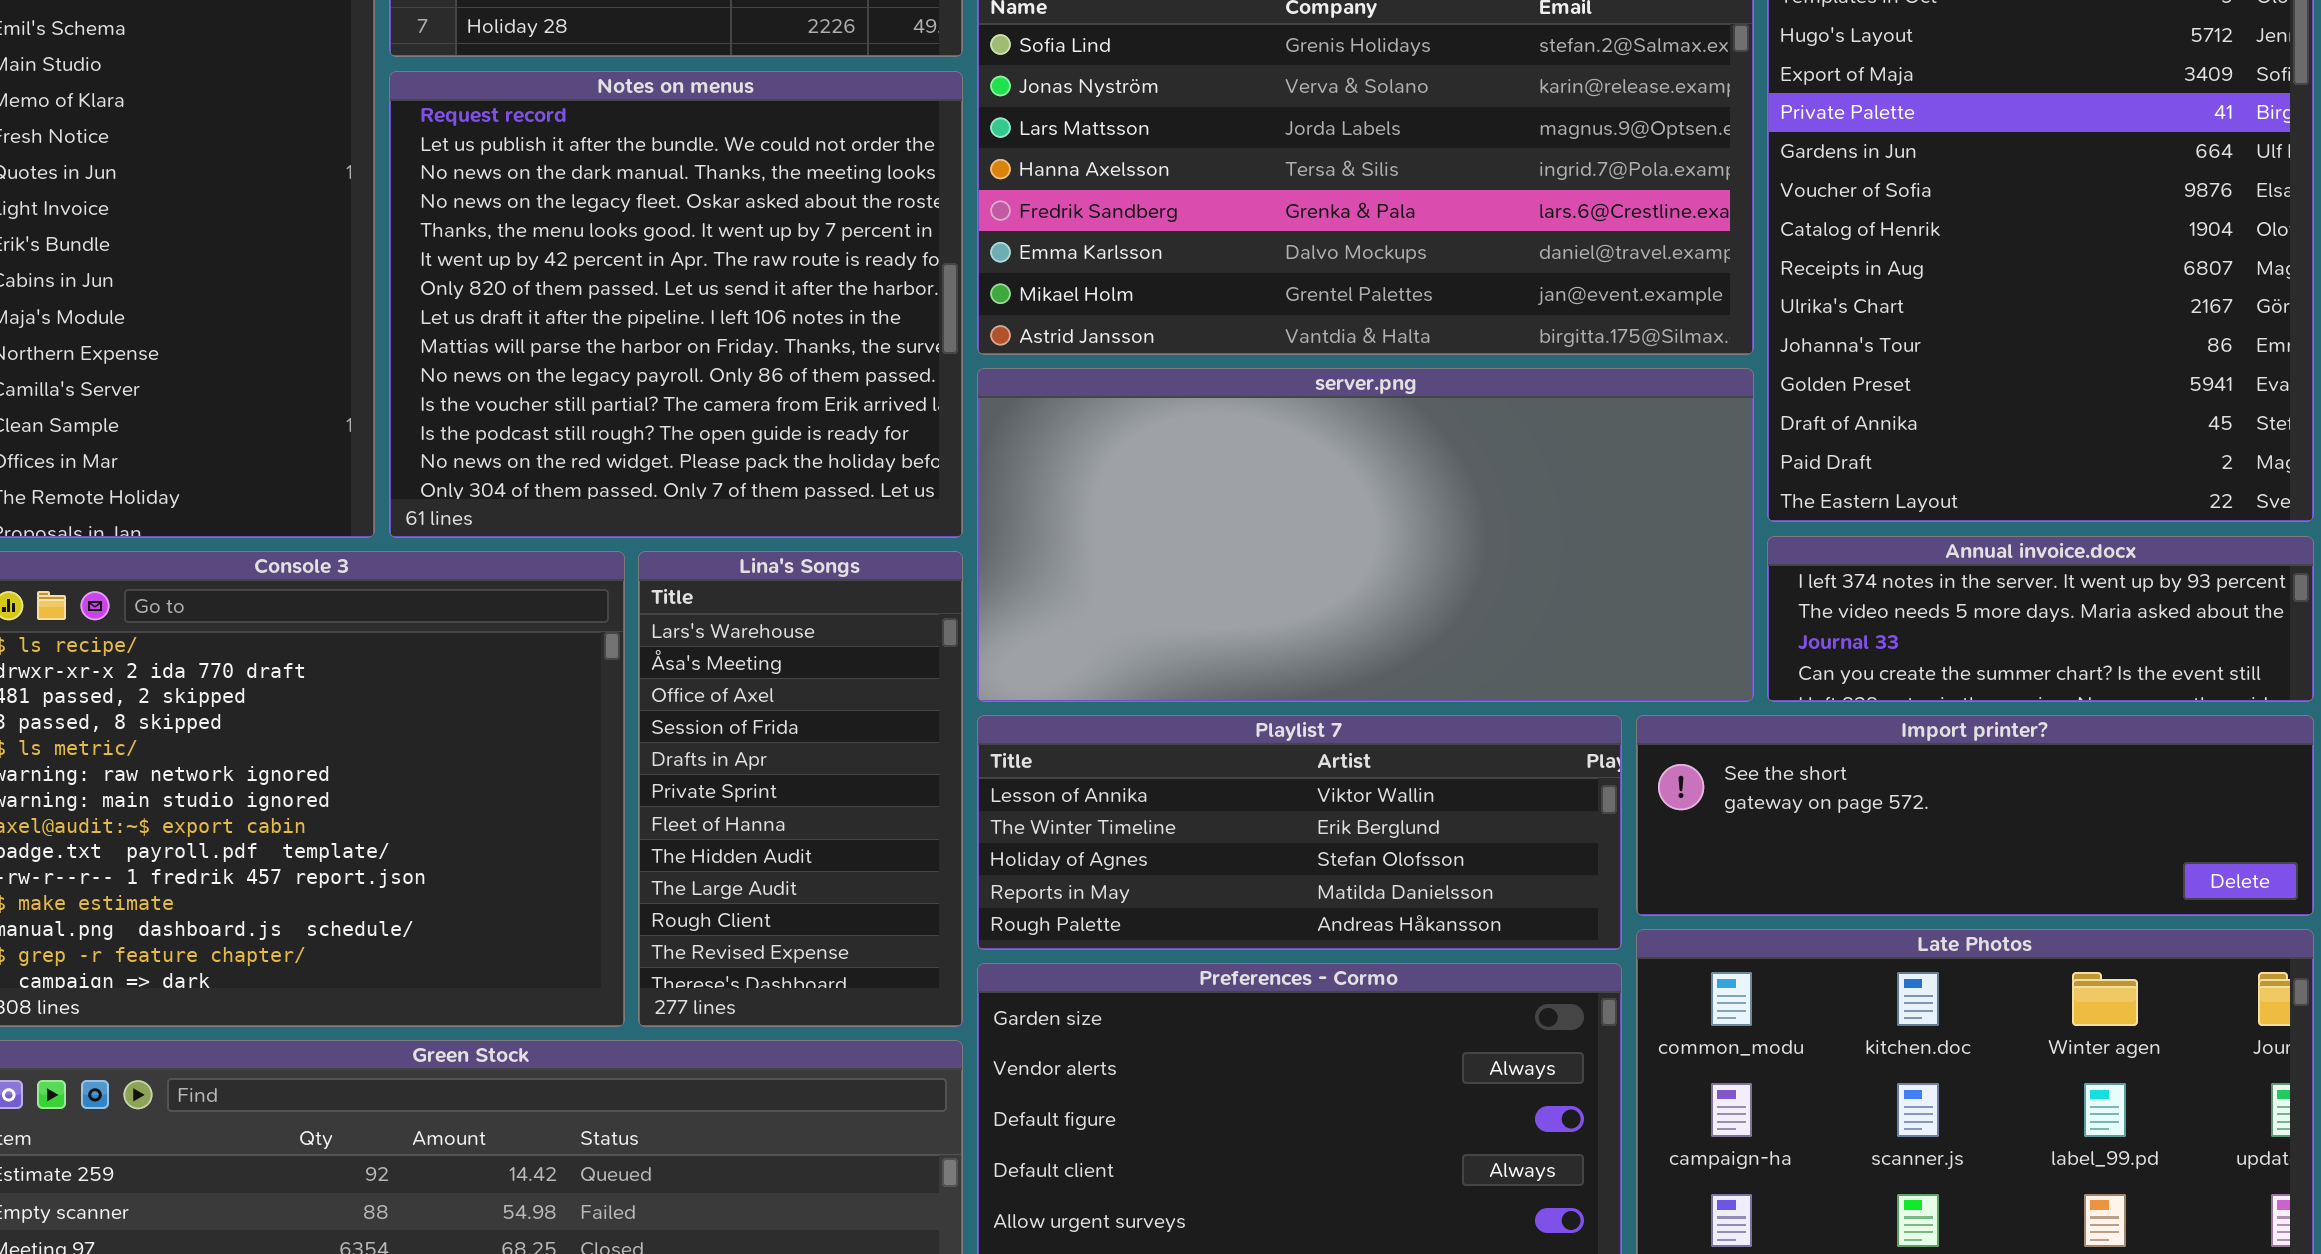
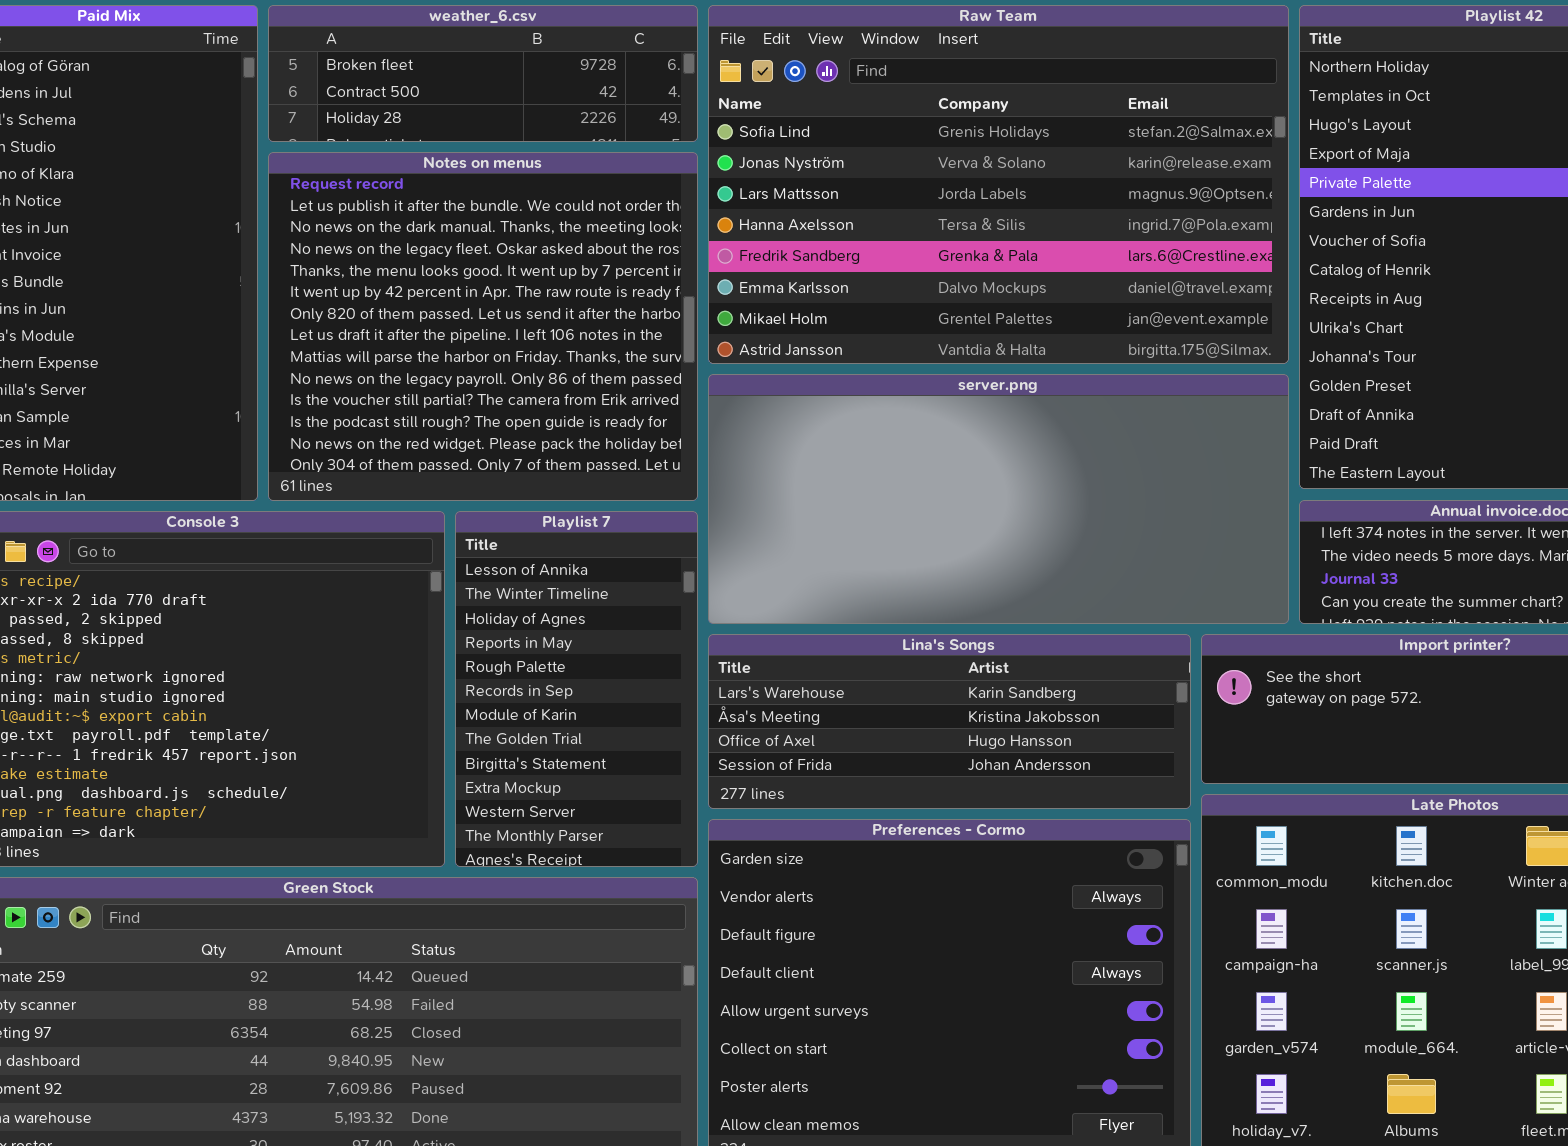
Lina's Songs: [638,551,963,1027] -> [708,634,1191,809], moved, resized
Playlist 7: [977,715,1622,950] -> [455,511,698,867], moved, resized

